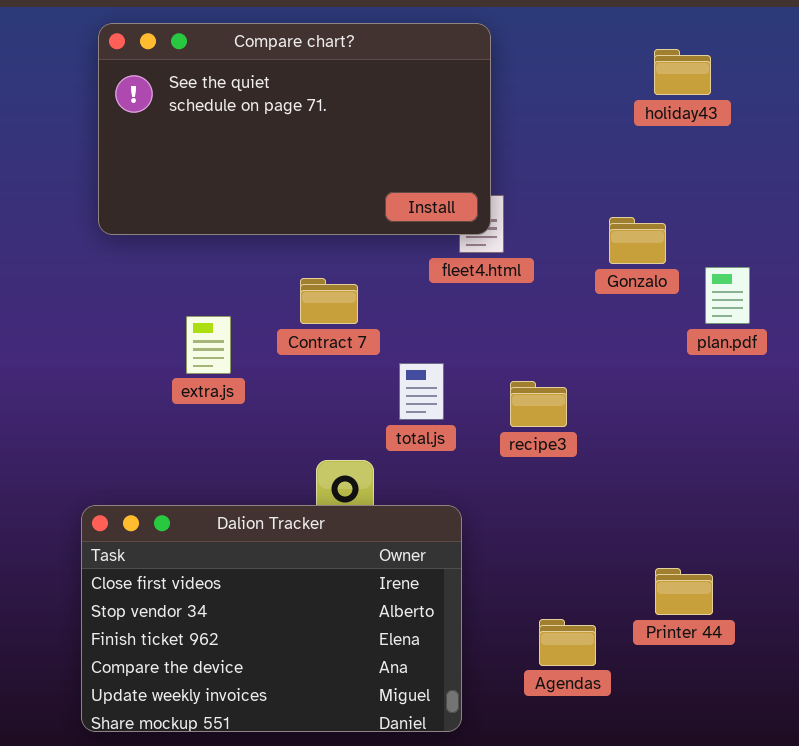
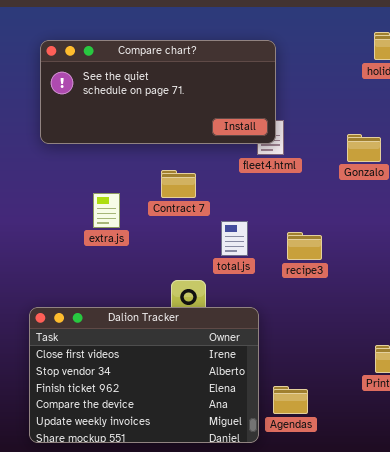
Compare chart?: [98,23,491,235] -> [40,40,276,144], resized
Agendas: [539,619,596,666] -> [273,386,308,414], moved

